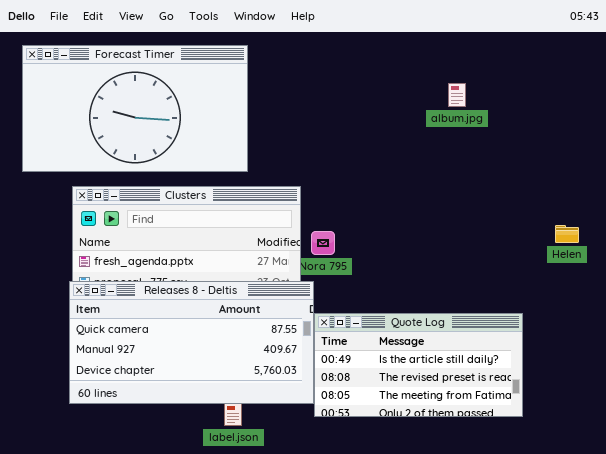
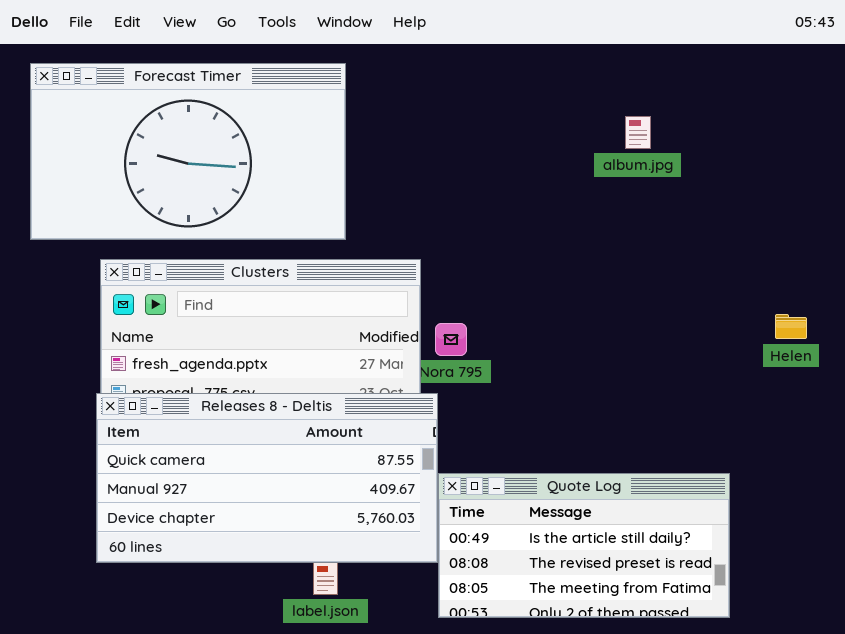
Quote Log: [314,313,523,417] -> [438,473,730,618], moved

